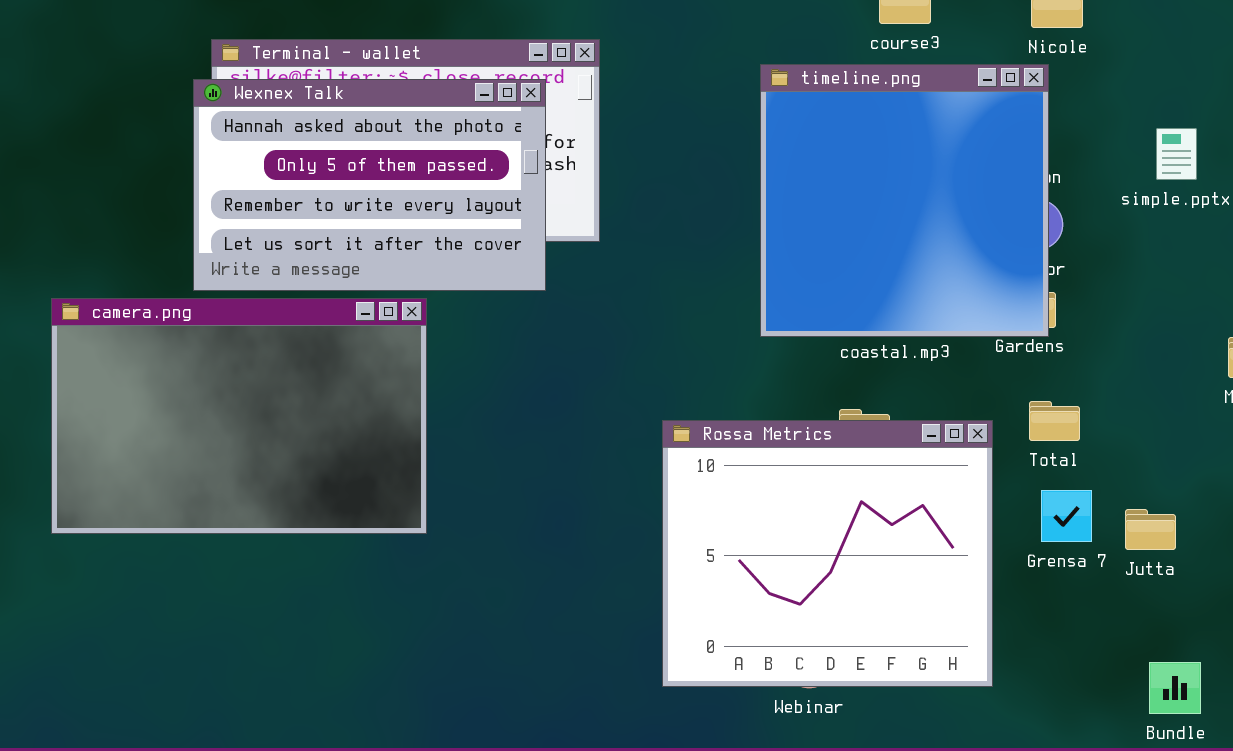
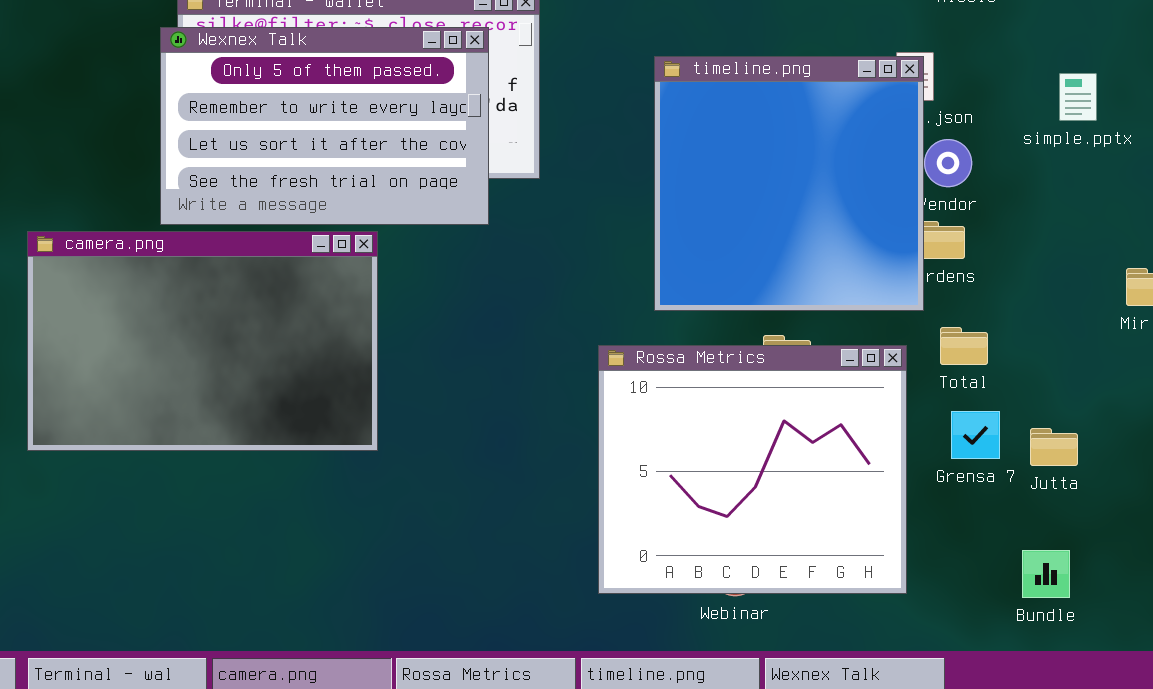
timeline.png: [760,64,1049,337] -> [654,56,924,311], moved
Wexnex Talk: [193,79,546,291] -> [160,27,489,225], scrolled down 1 row
Bundle: [1149,662,1201,714] -> [1022,550,1070,598], moved

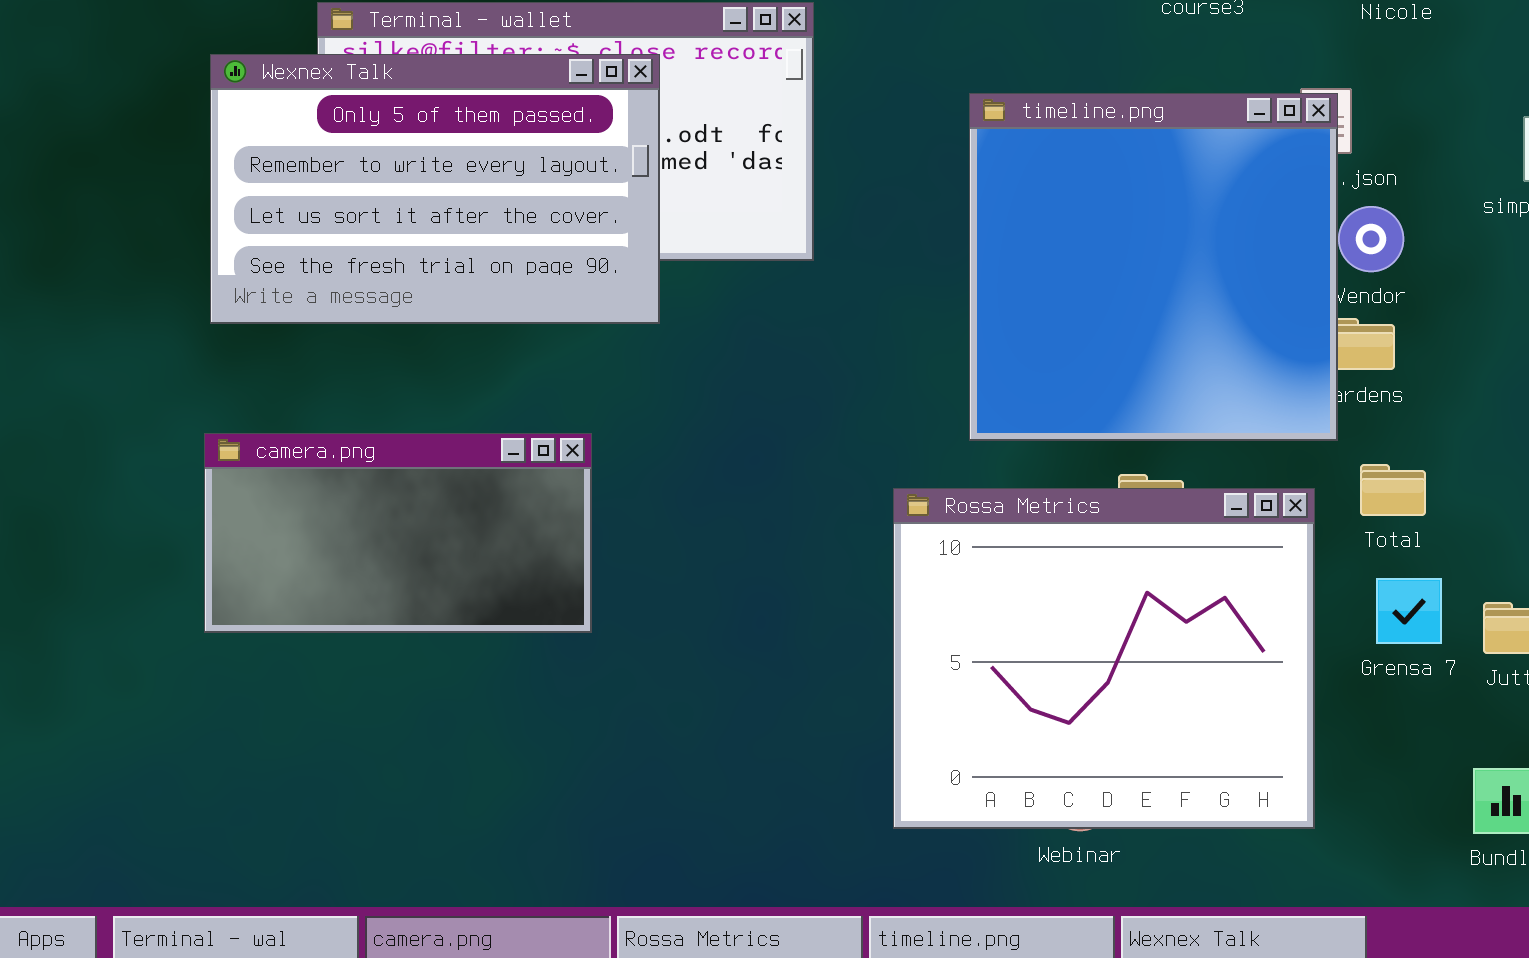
Wexnex Talk: [160,27,489,225] -> [210,54,660,324], moved
camera.png: [27,231,378,451] -> [204,433,592,633], resized

